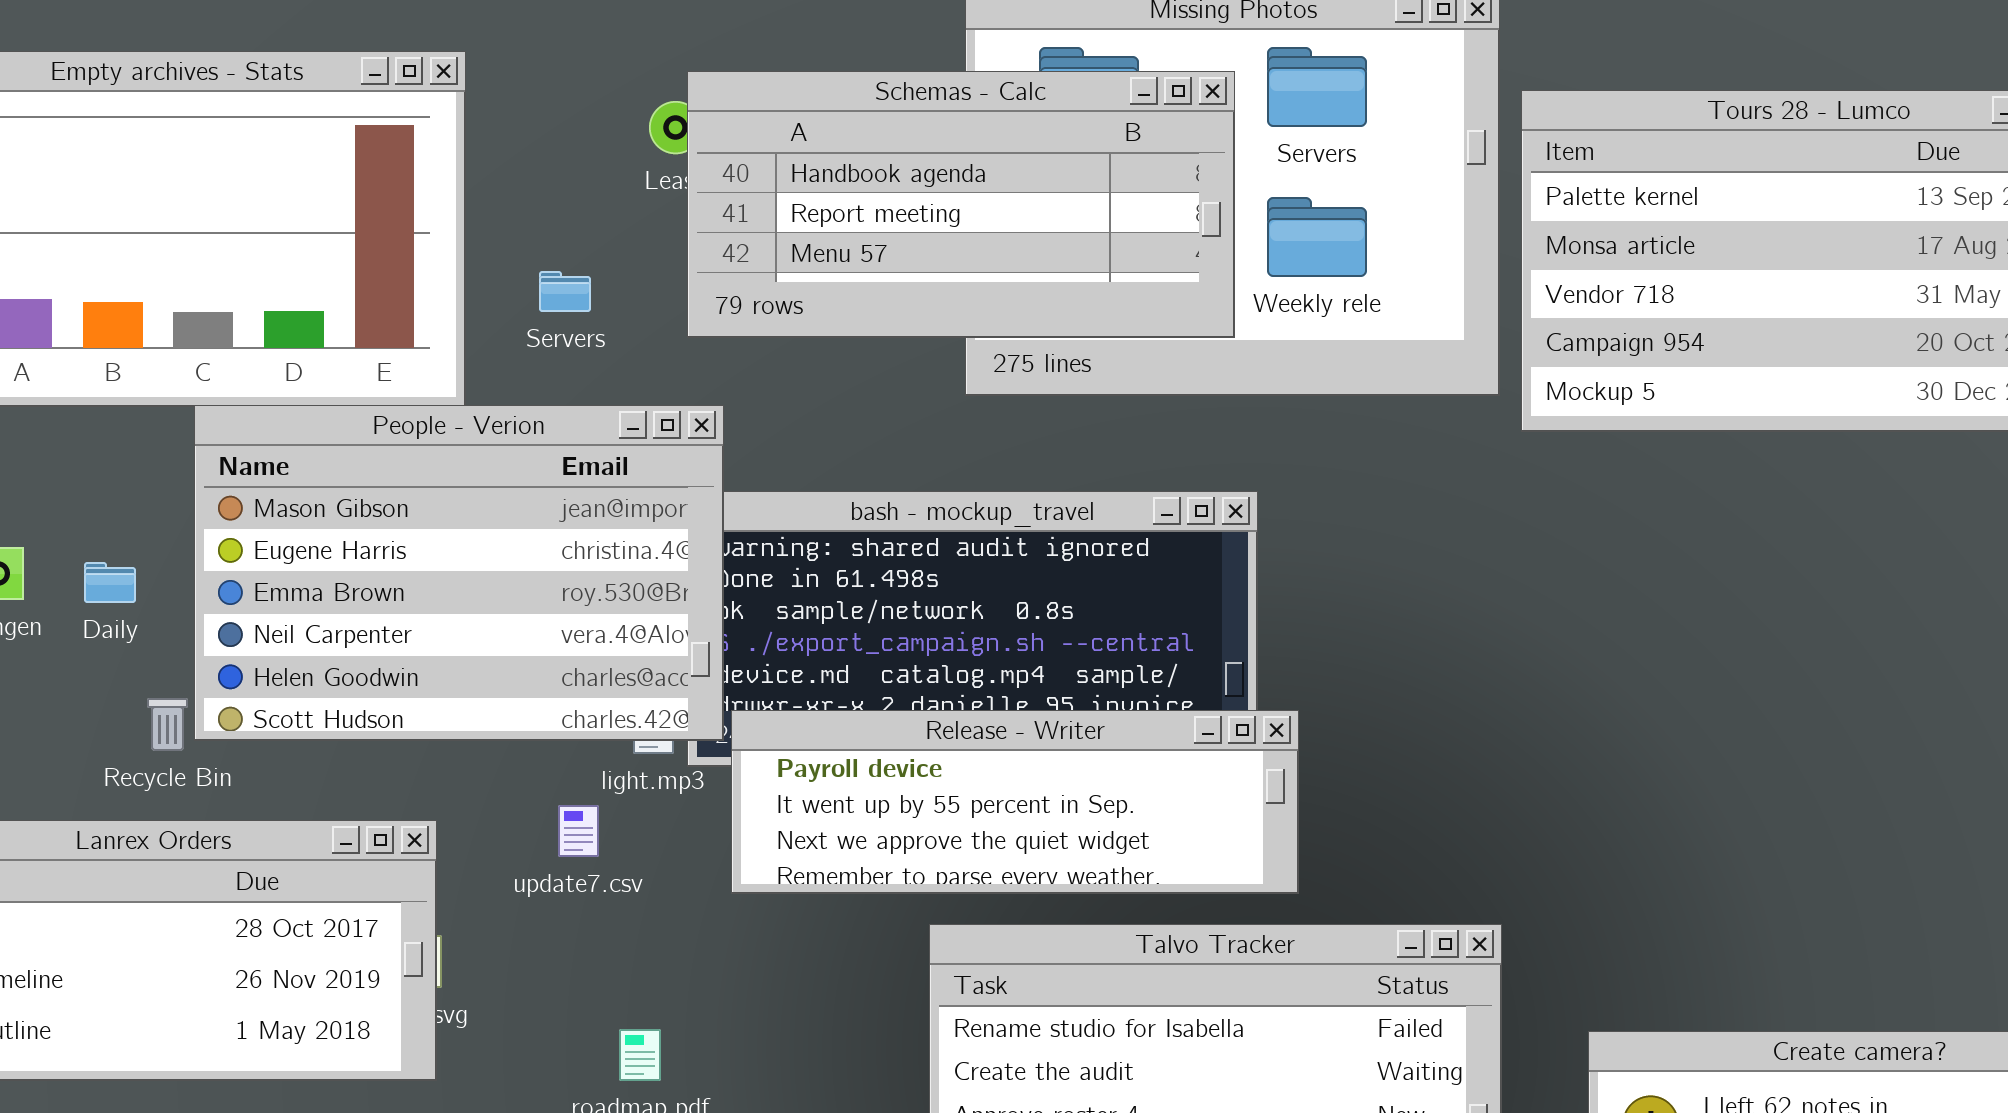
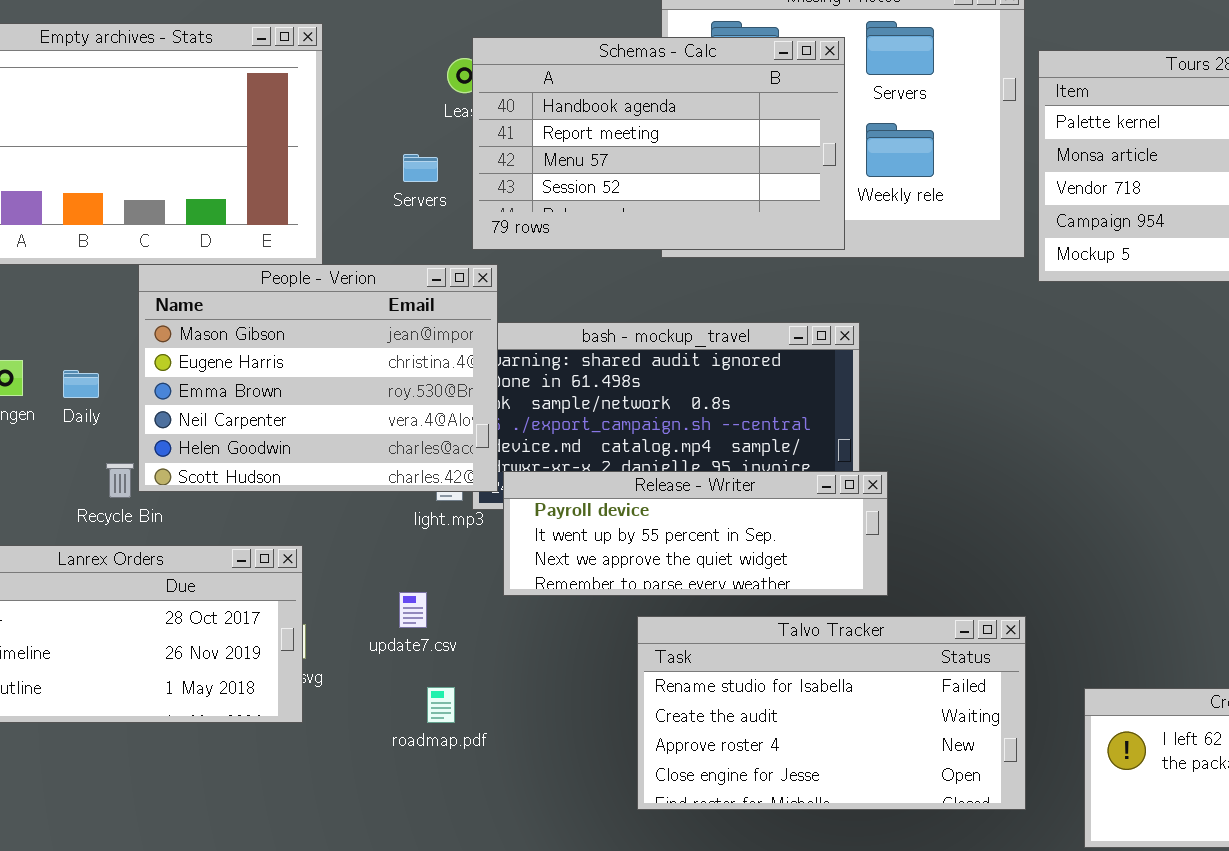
Schemas - Calc: [687,71,1235,338] -> [472,37,845,250], resized
Servers: [539,271,591,312] -> [403,154,438,182], moved
update7.csv: [558,805,599,857] -> [399,592,427,628], moved

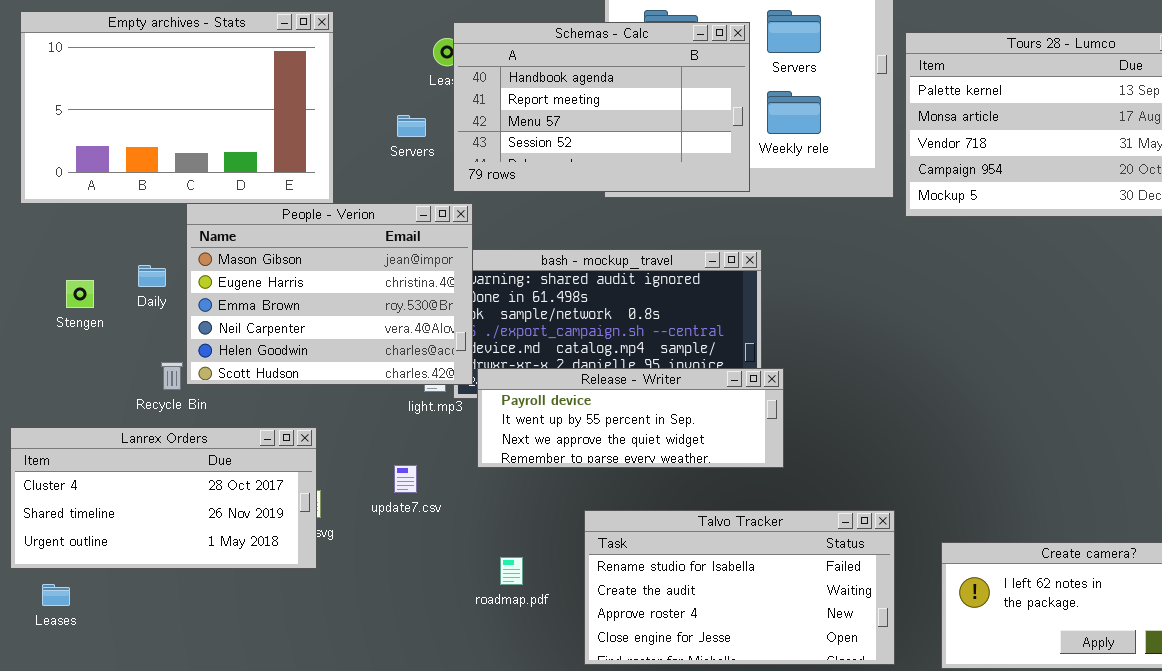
Daily: [63,370,99,398] -> [138,265,166,287], moved
Talvo Tracker: [637,616,1026,810] -> [584,510,895,665], moved
roadmap.pdf: [427,687,455,723] -> [500,557,523,585], moved

